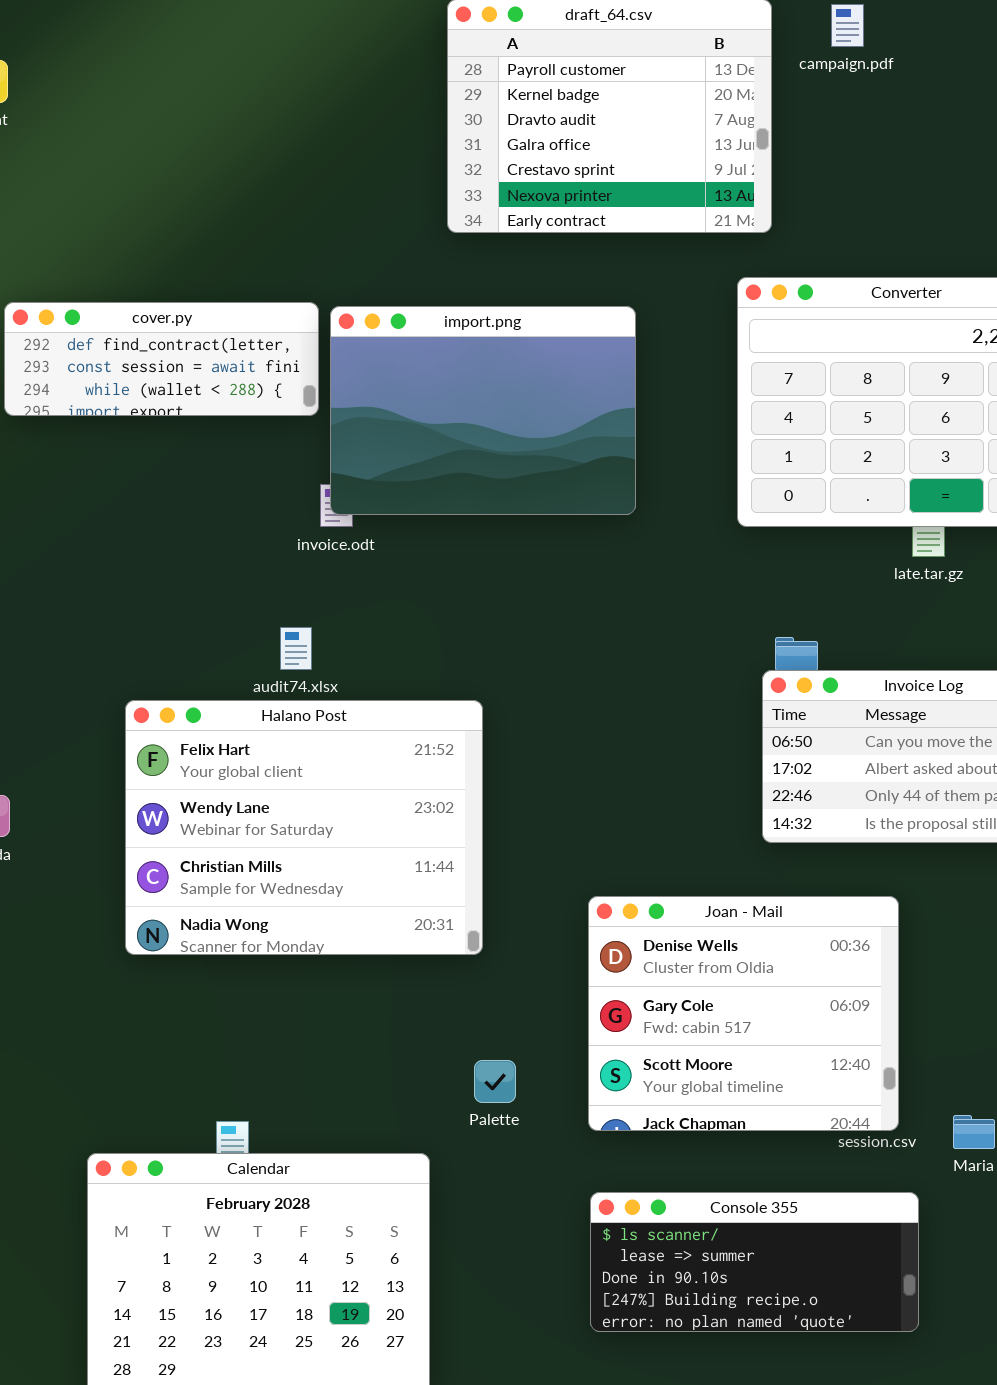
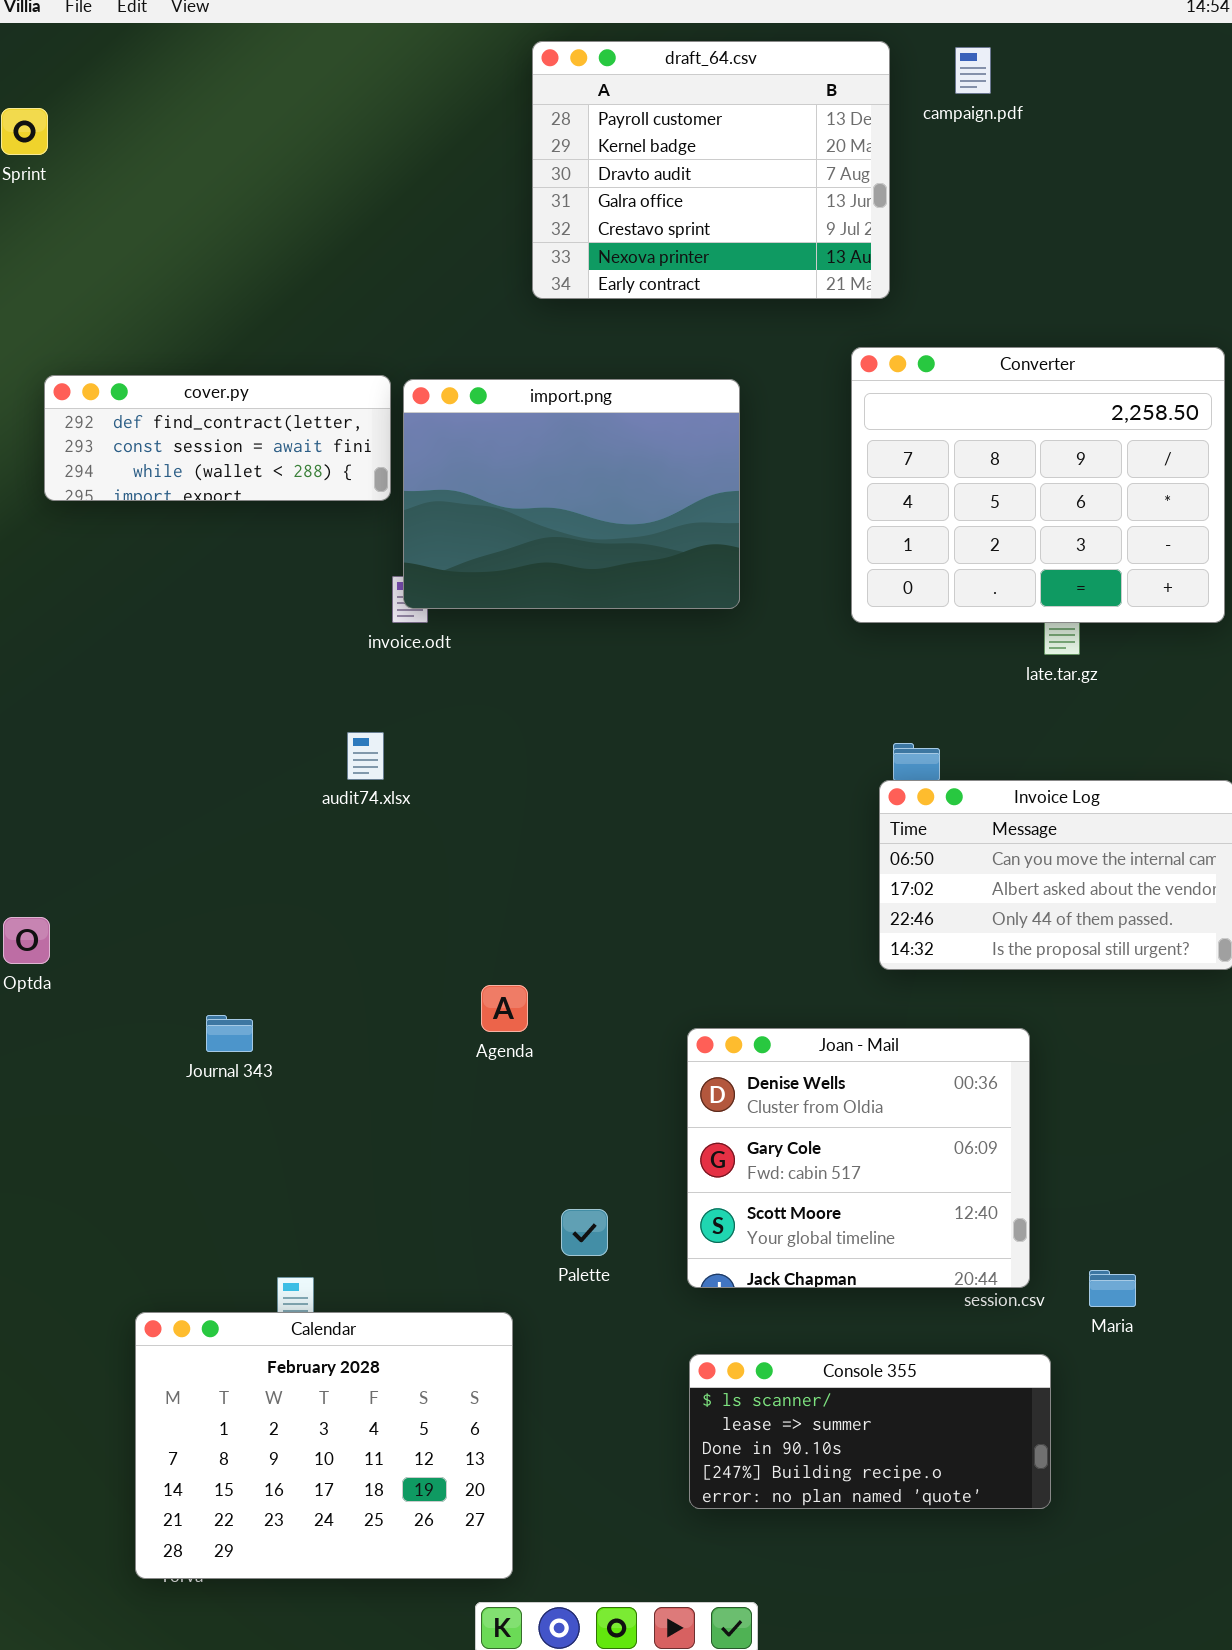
Halano Post: [125,700,483,955] -> none, closed

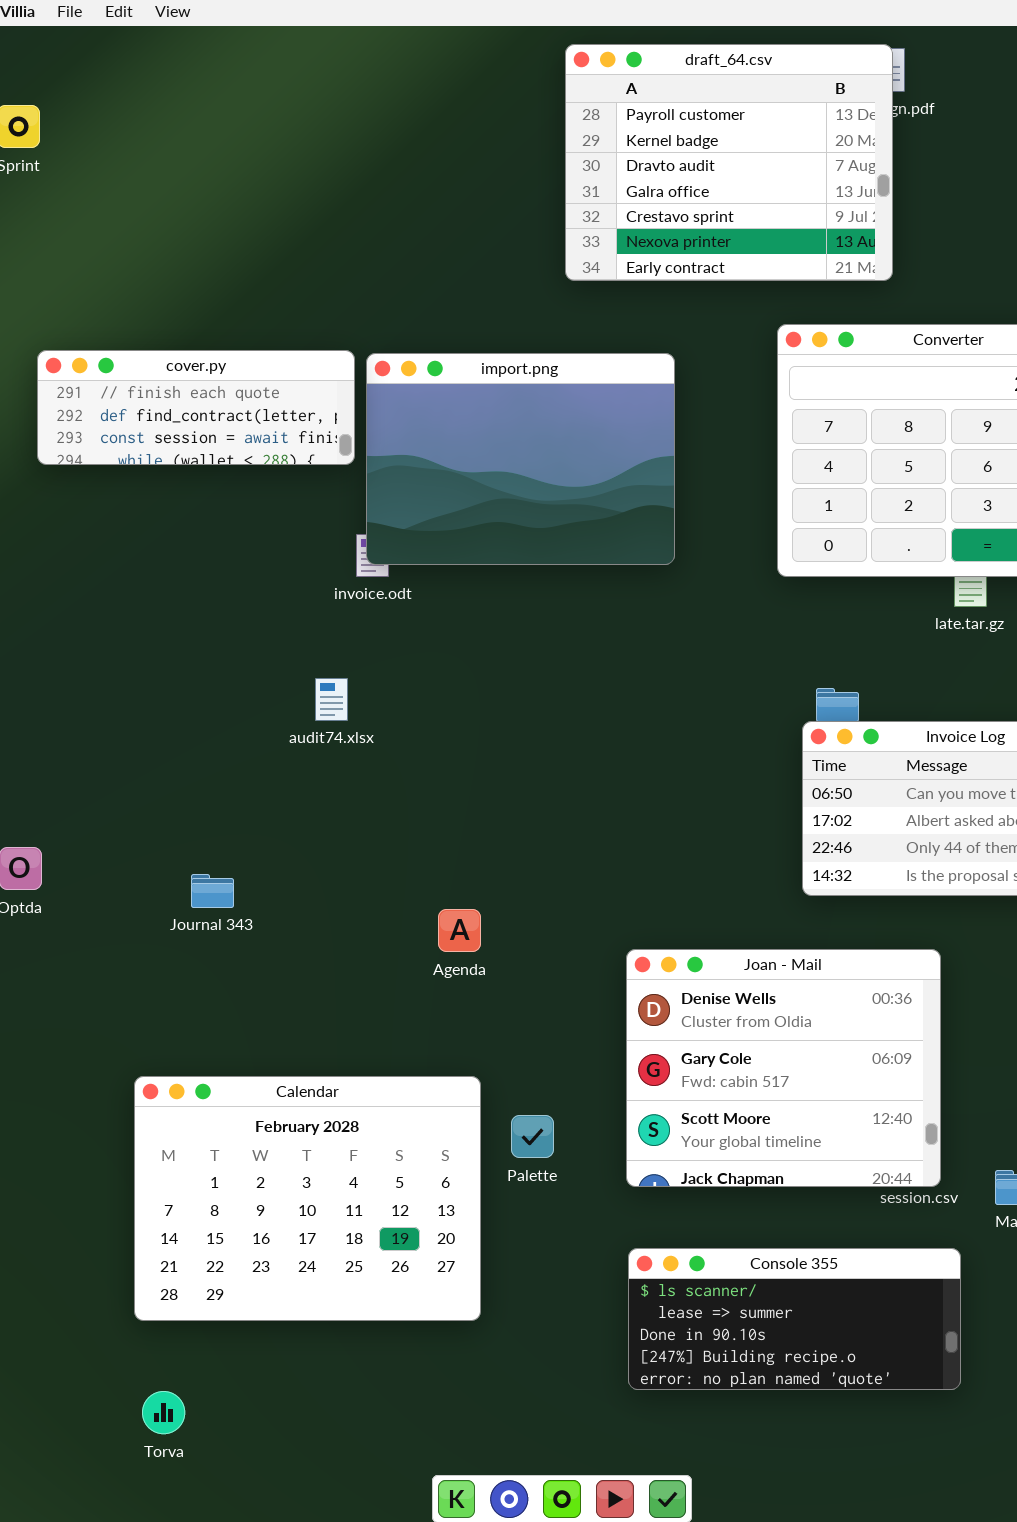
draft_64.csv: [532,41,890,299] -> [565,44,893,281], moved
cover.py: [44,375,391,501] -> [37,350,355,465], scrolled up 1 row
Journal 343: [206,1015,253,1052] -> [191,874,234,908], moved
Calendar: [135,1312,513,1579] -> [134,1076,481,1321], moved

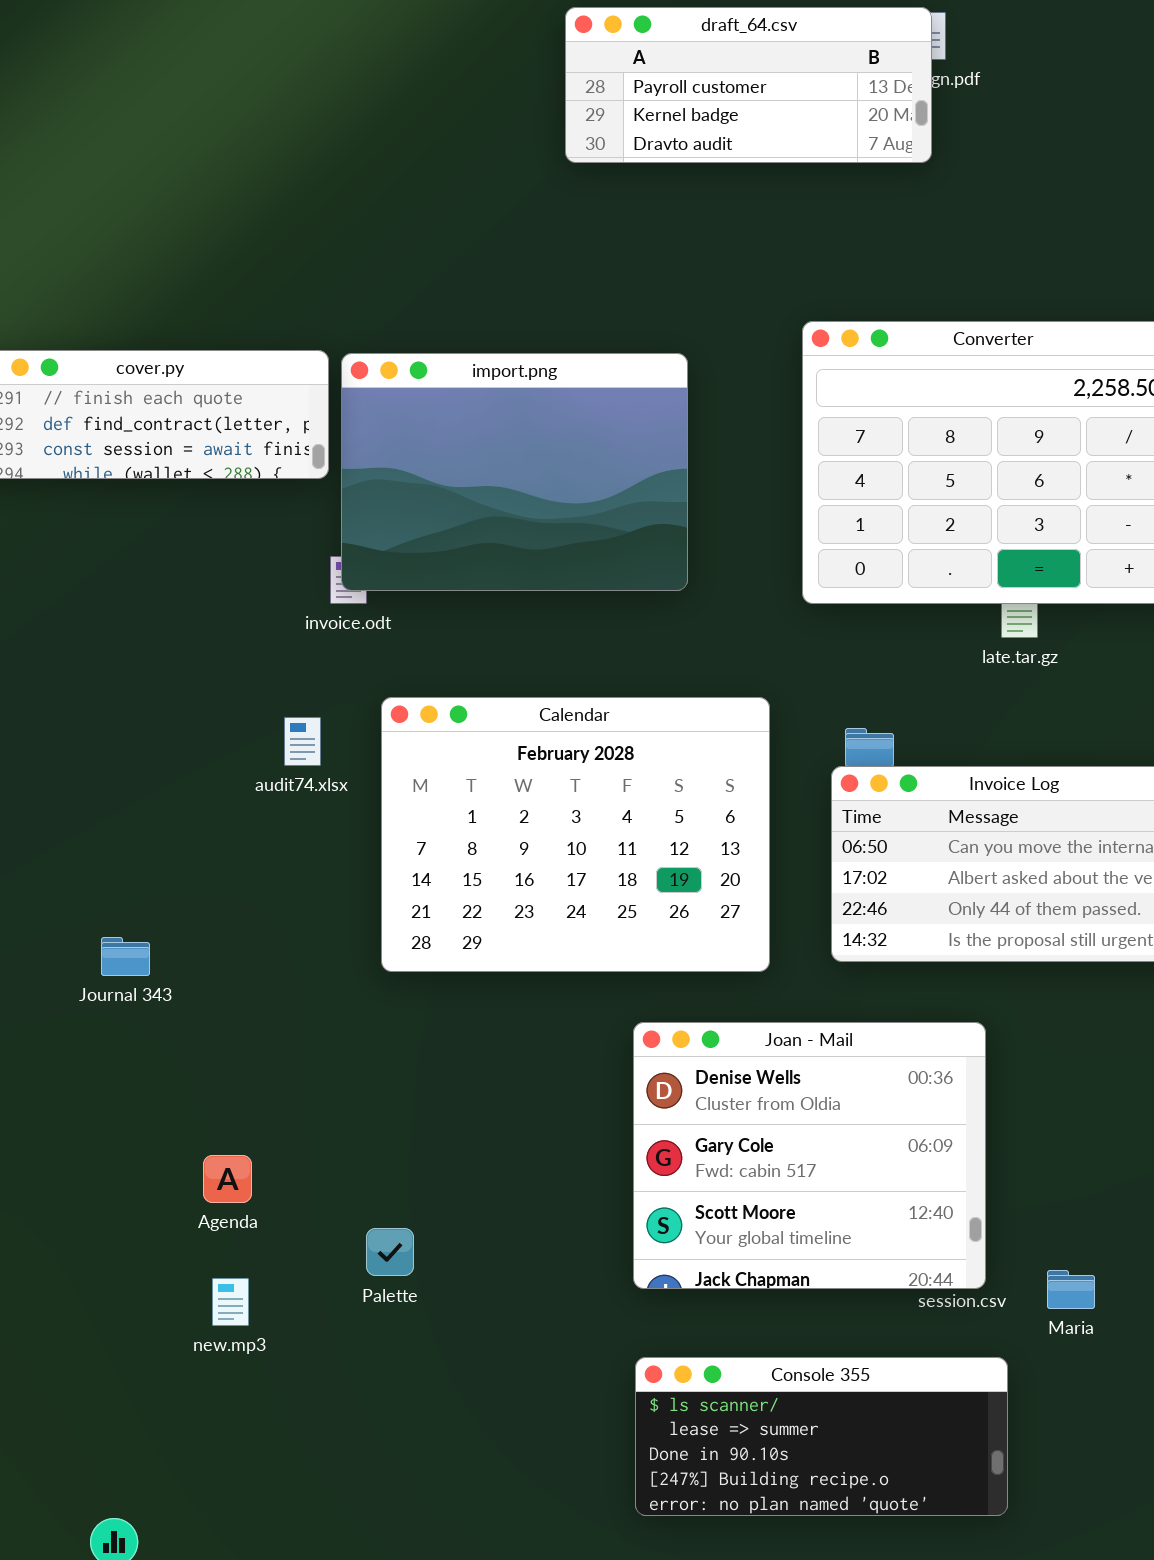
draft_64.csv: [565,44,893,281] -> [565,7,932,163], resized
Journal 343: [191,874,234,908] -> [101,937,150,976], moved
Agenda: [438,909,481,952] -> [203,1155,252,1203], moved
Calendar: [134,1076,481,1321] -> [381,697,770,972], moved
Palette: [511,1115,554,1158] -> [366,1228,414,1276], moved

